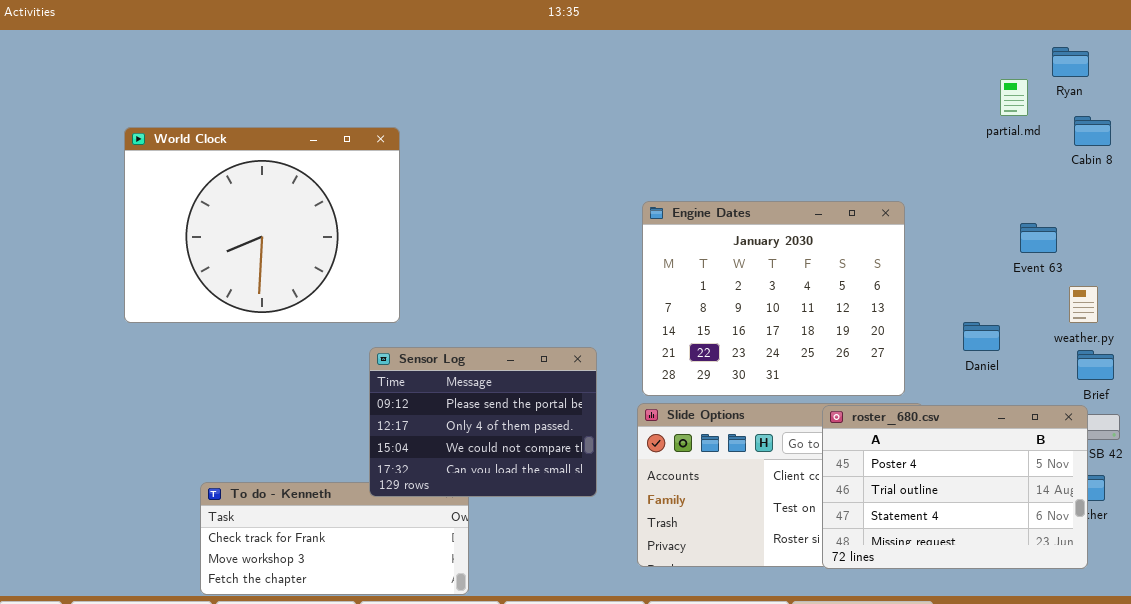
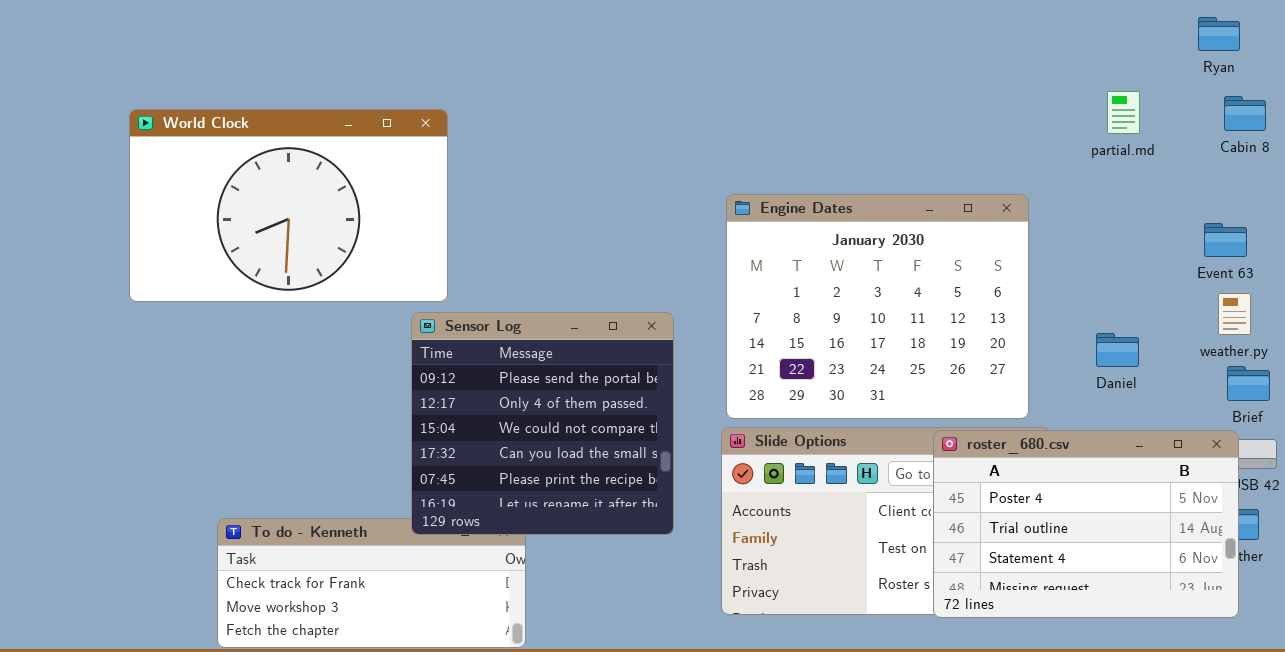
partial.md: [1000,79,1028,116] -> [1107,91,1140,134], moved
World Clock: [124,127,400,323] -> [129,109,448,302], resized
Event 63: [1020,223,1057,253] -> [1204,223,1247,257], moved
Sensor Log: [369,347,597,497] -> [411,312,674,535], resized

